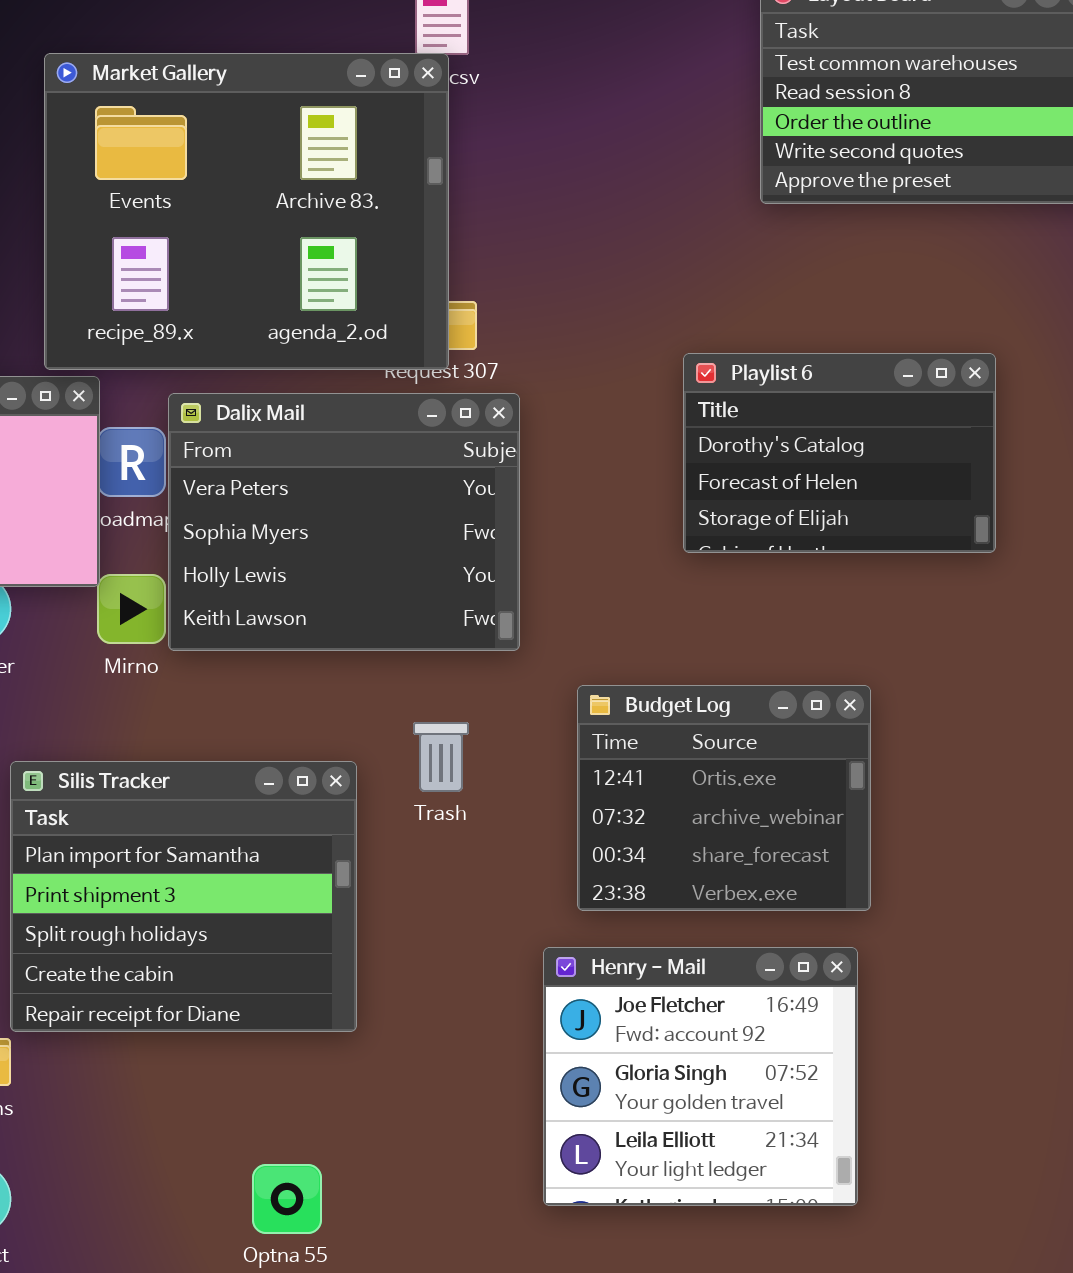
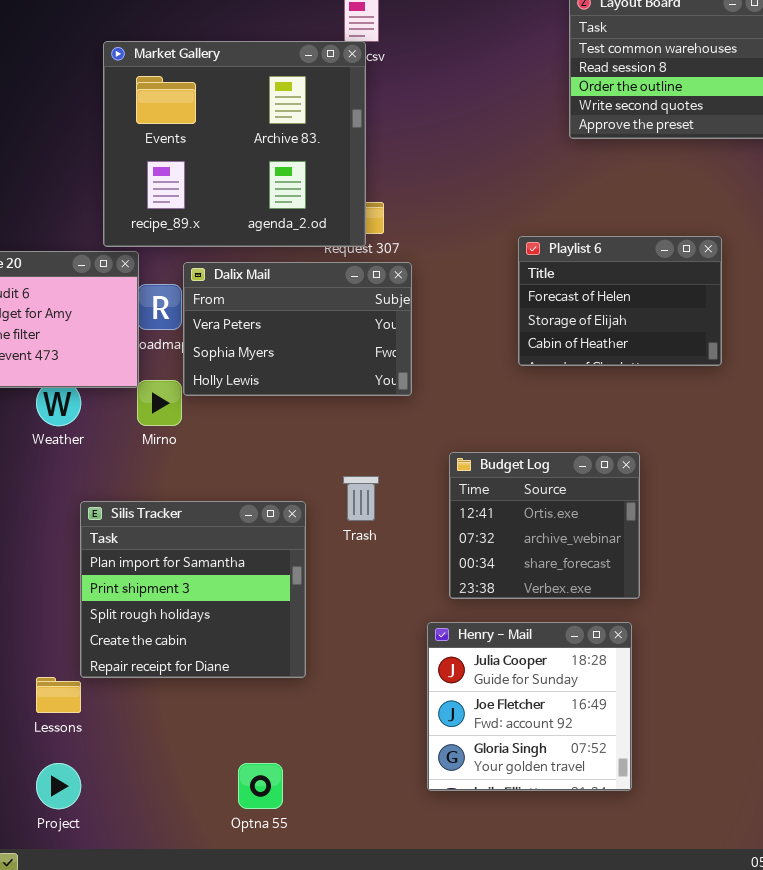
Playlist 6: [683,353,996,553] -> [518,236,722,366], scrolled down 1 row
Dalix Mail: [168,393,520,651] -> [183,262,412,396], resized
Henry - Mail: [543,947,858,1206] -> [427,622,632,791], scrolled up 1 row

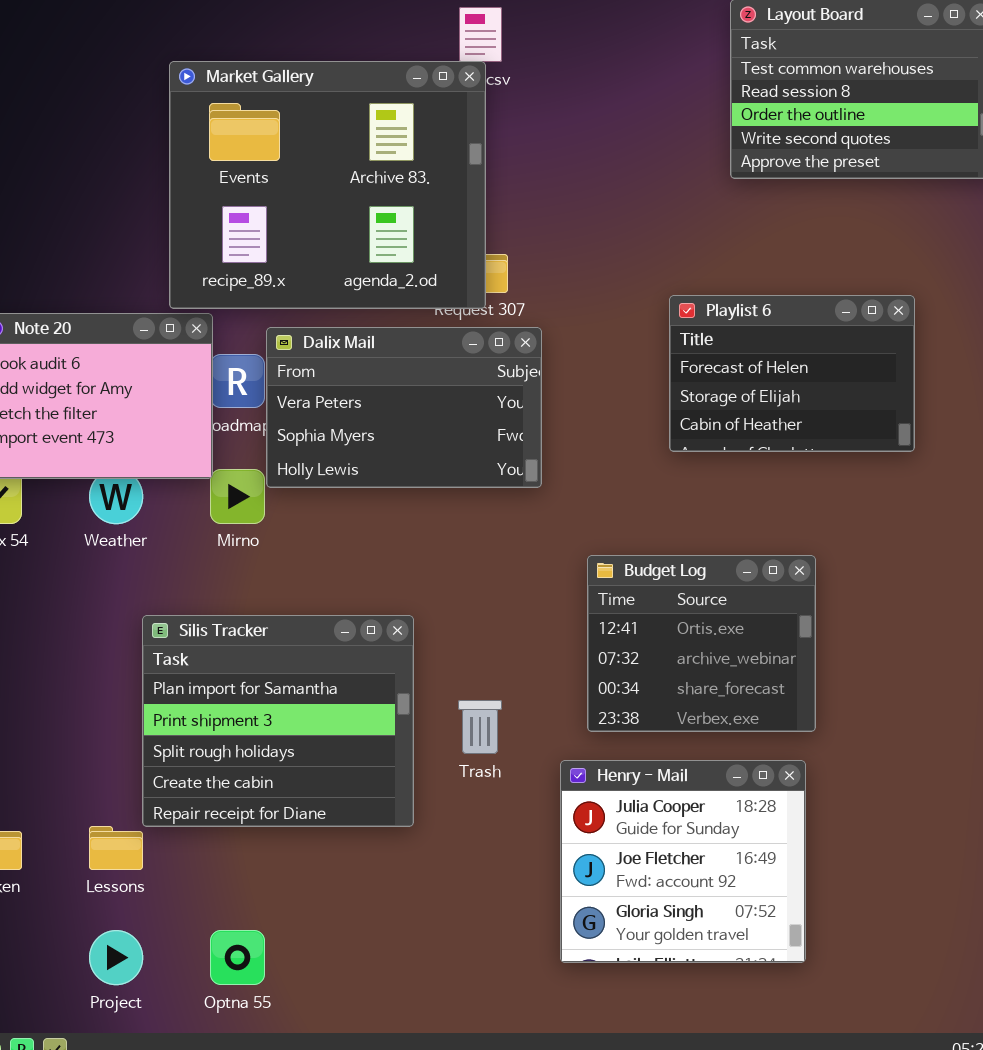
Trash: [343,476,379,521] -> [458,700,502,754], moved
Optna 55: [238,763,283,809] -> [210,930,265,985], moved

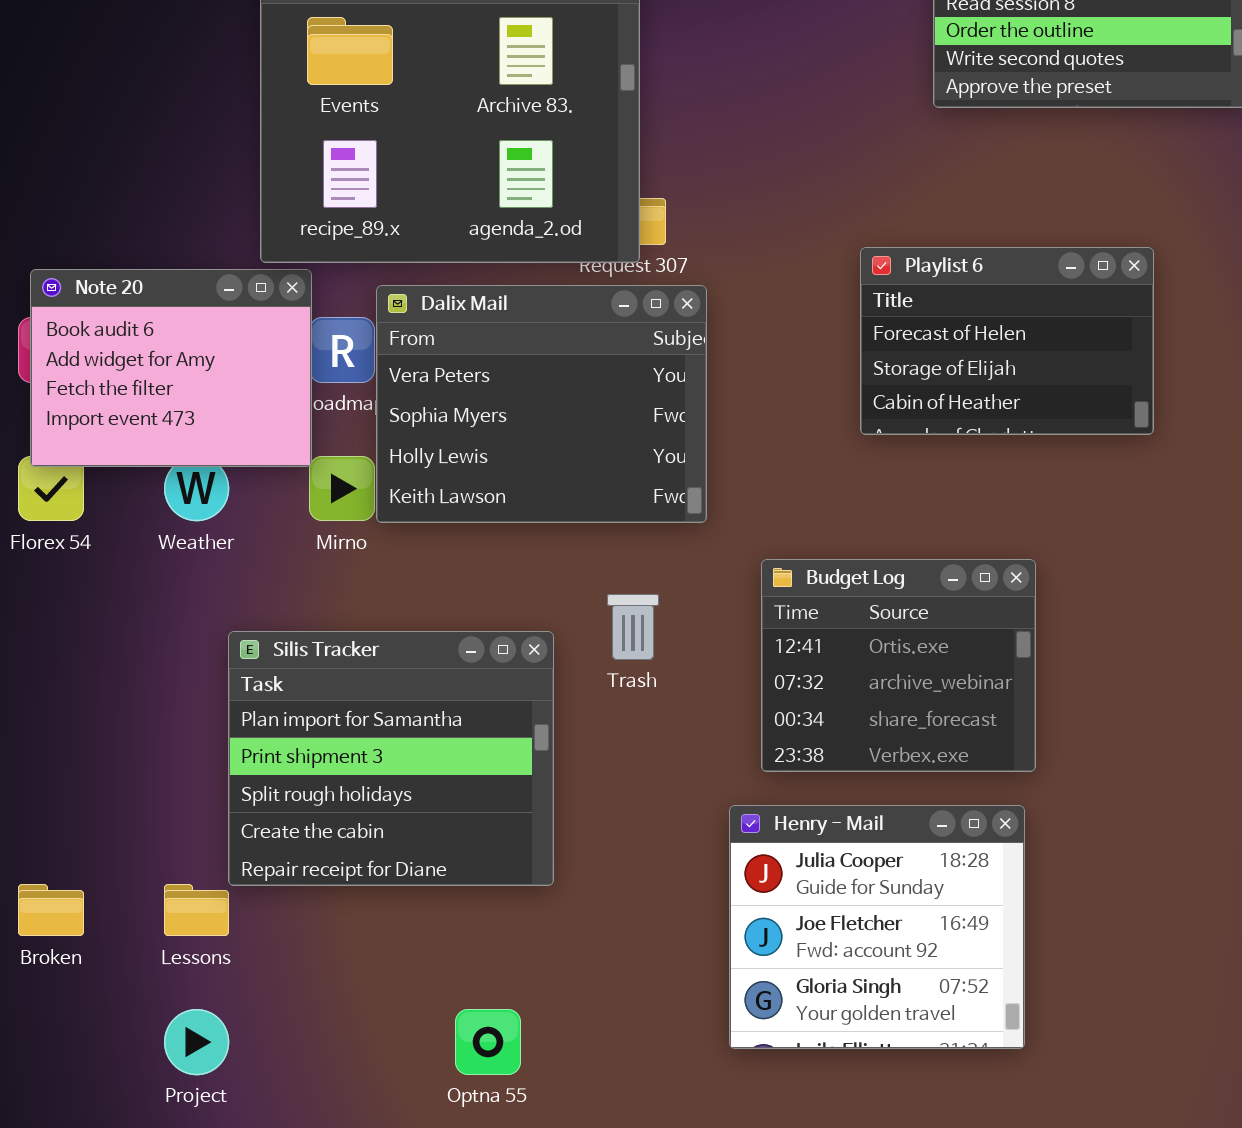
Dalix Mail: [266,327,542,488] -> [376,285,707,523], resized
Trash: [458,700,502,754] -> [607,594,659,660], moved
Optna 55: [210,930,265,985] -> [455,1009,521,1075], moved

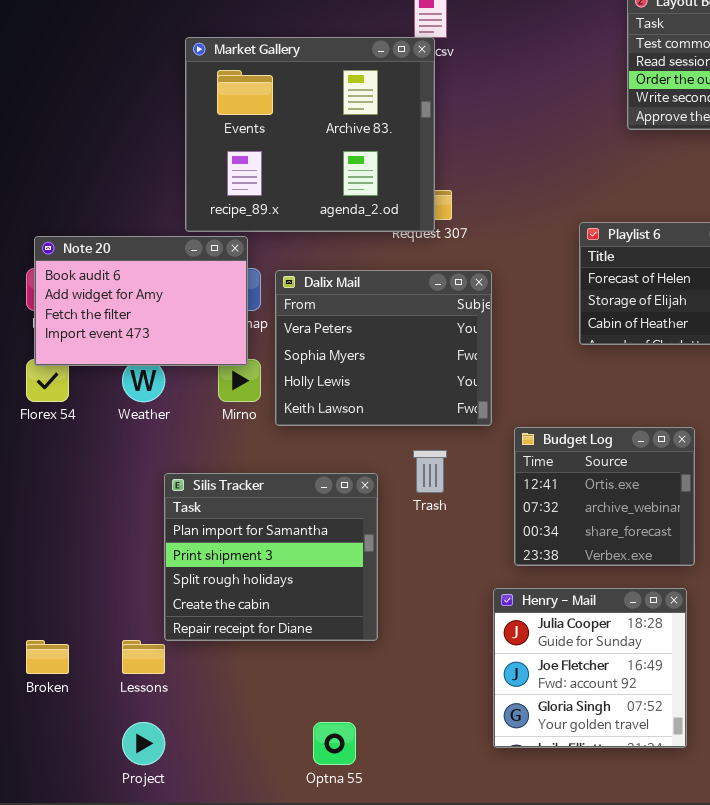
Note 20: [30,269,312,467] -> [34,236,248,366], resized
Dalix Mail: [376,285,707,523] -> [275,270,492,426], moved

